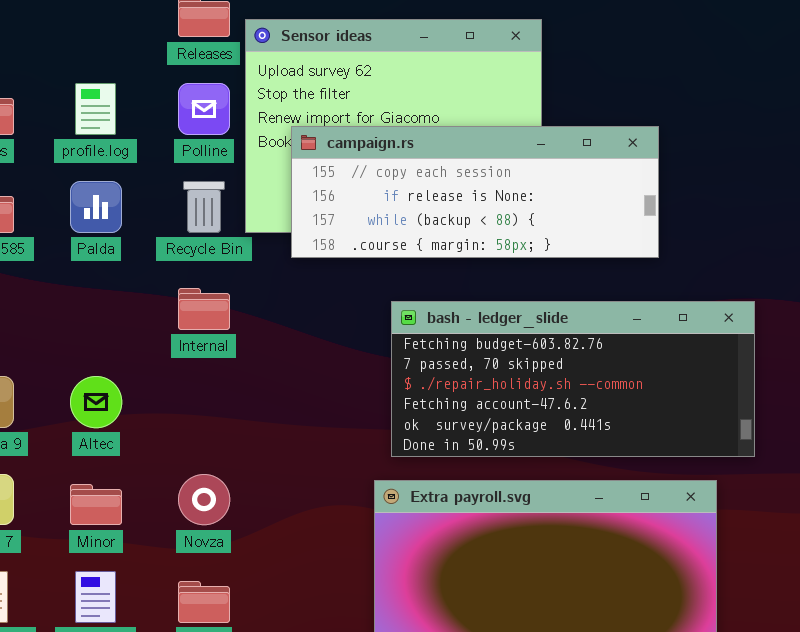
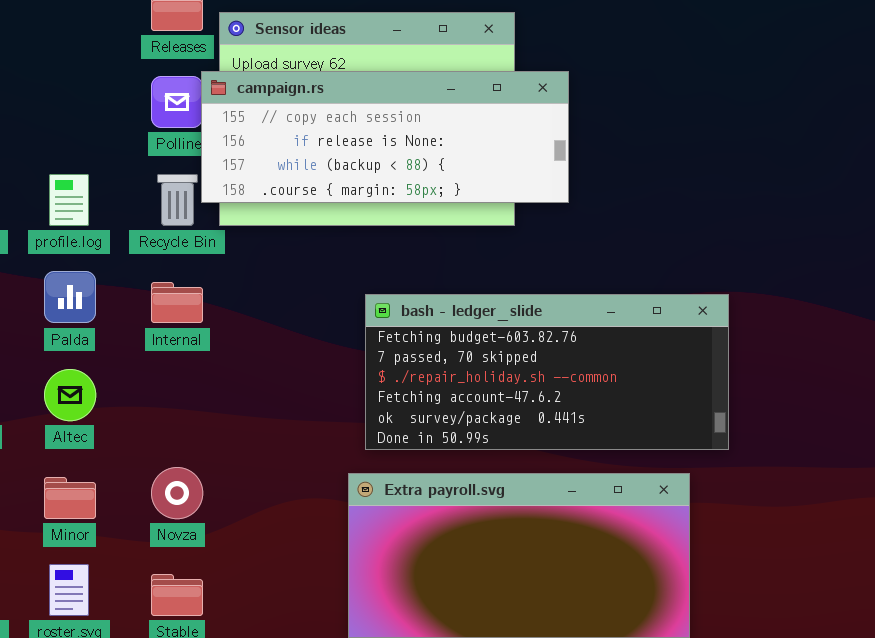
profile.log: [75,83,116,135] -> [49,174,89,226], moved
campaign.rs: [291,126,659,258] -> [201,71,569,203], moved
Palda: [70,181,122,233] -> [44,271,96,323], moved

